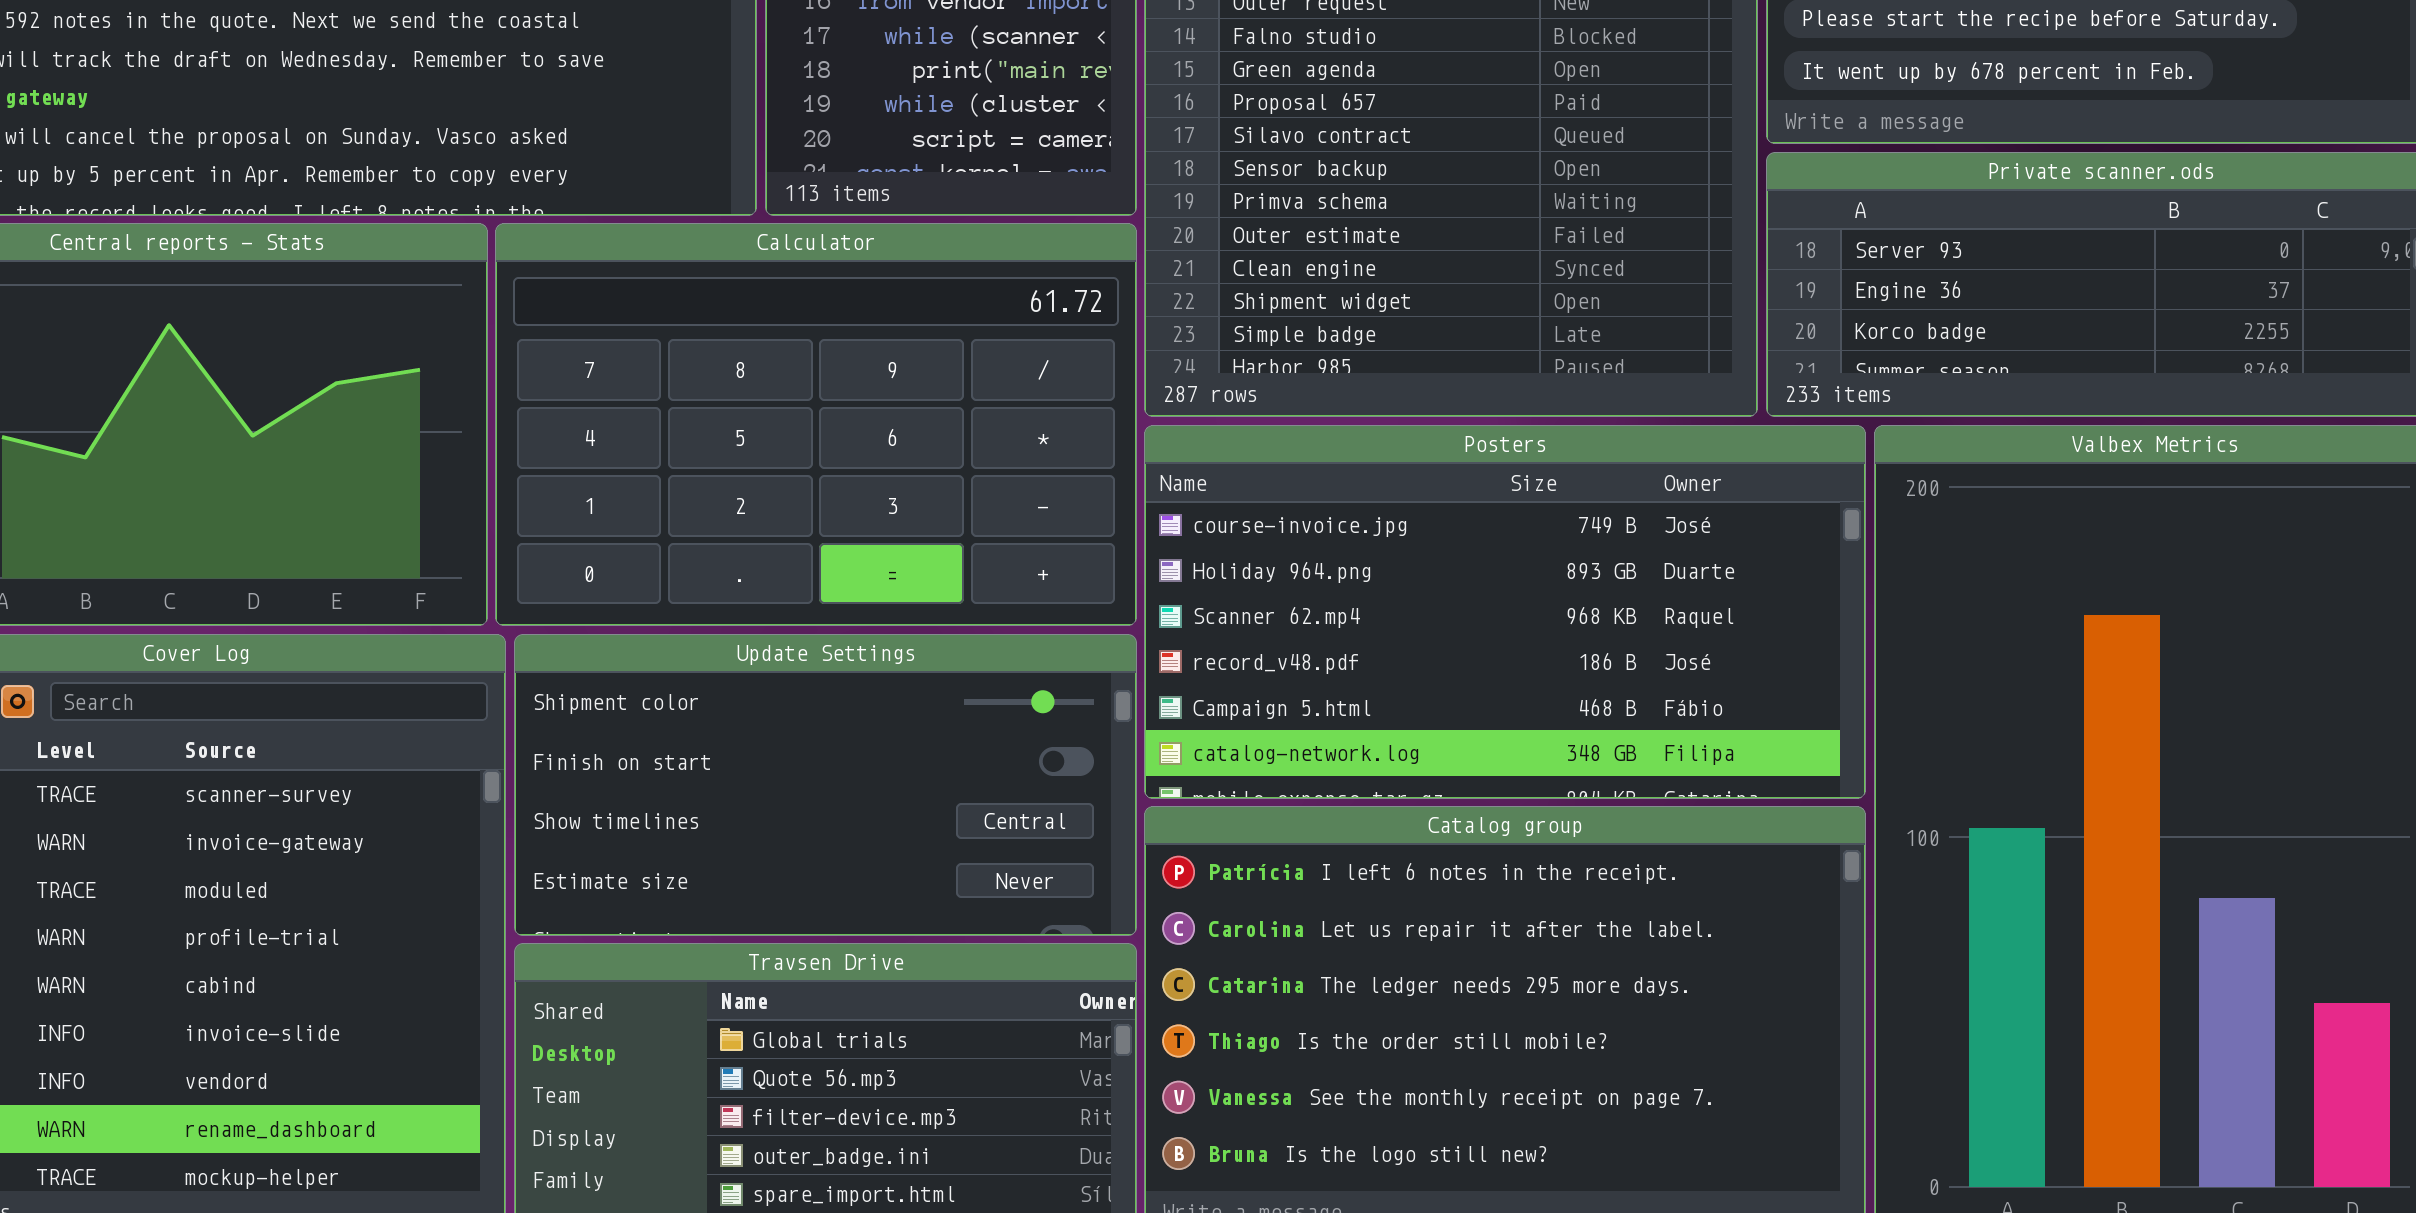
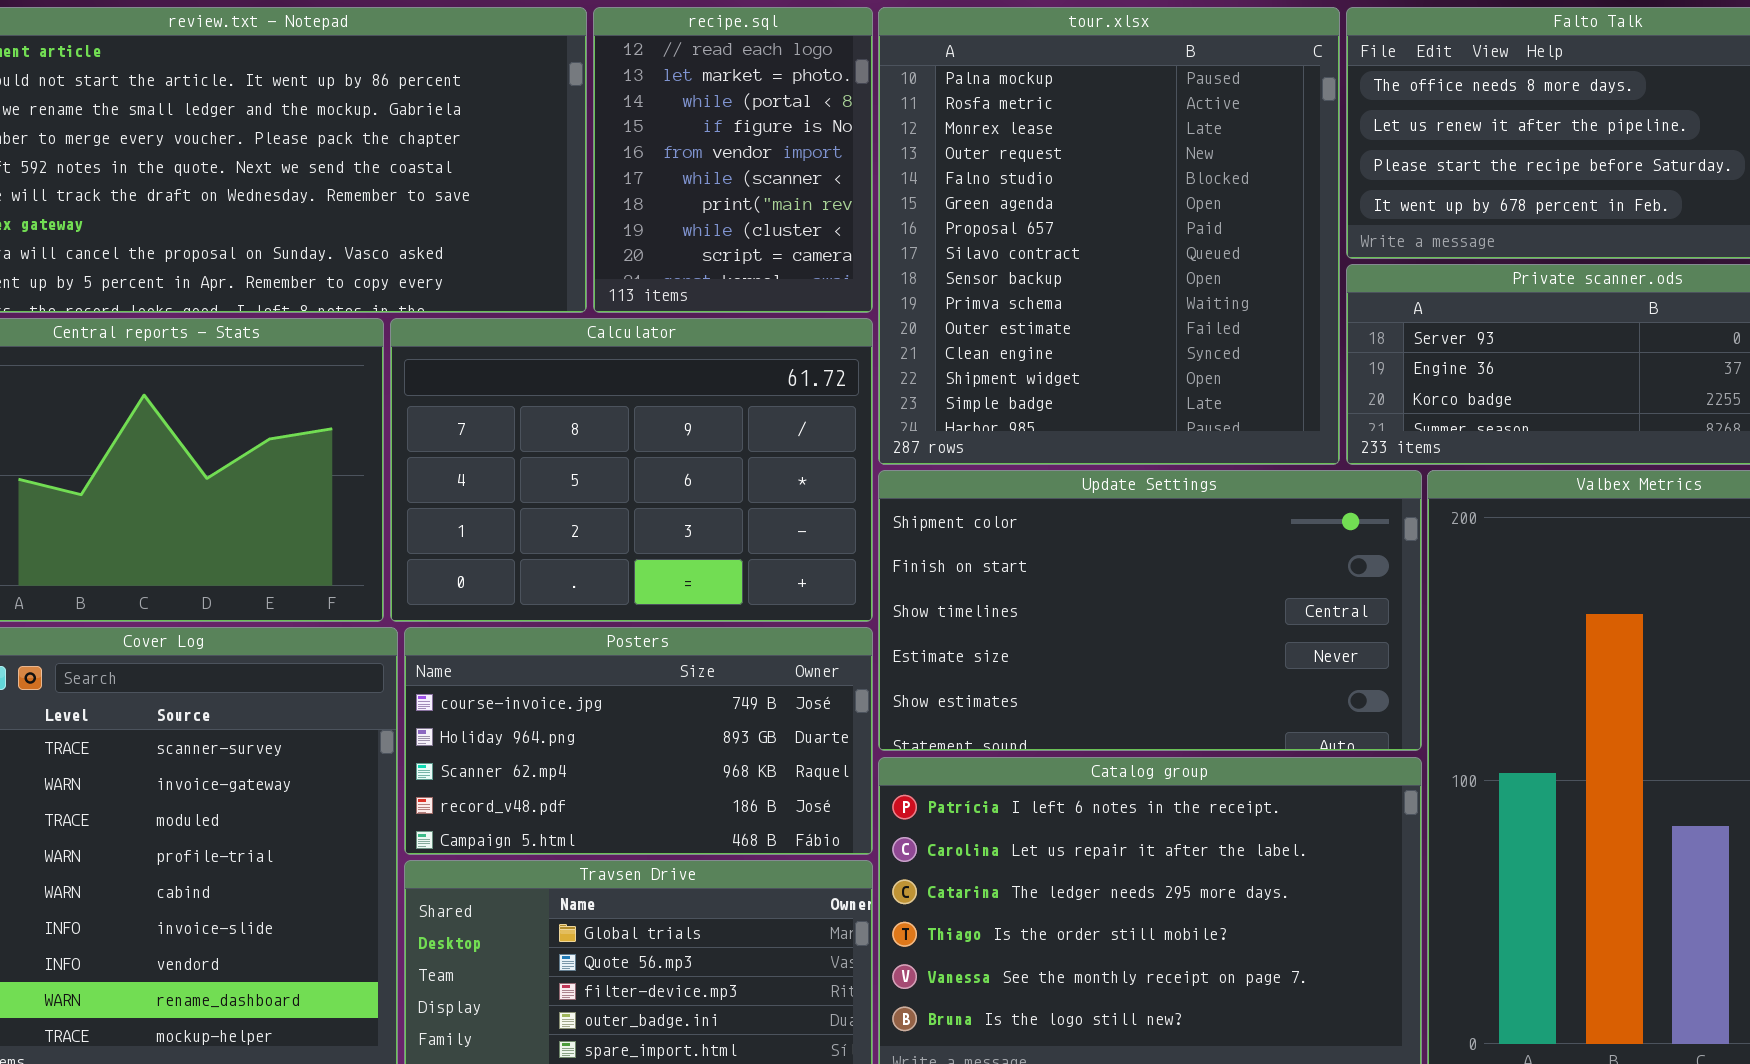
Posters: [1144,425,1866,799] -> [404,627,873,855], moved, resized
Update Settings: [514,634,1137,936] -> [878,470,1422,751], moved, resized

